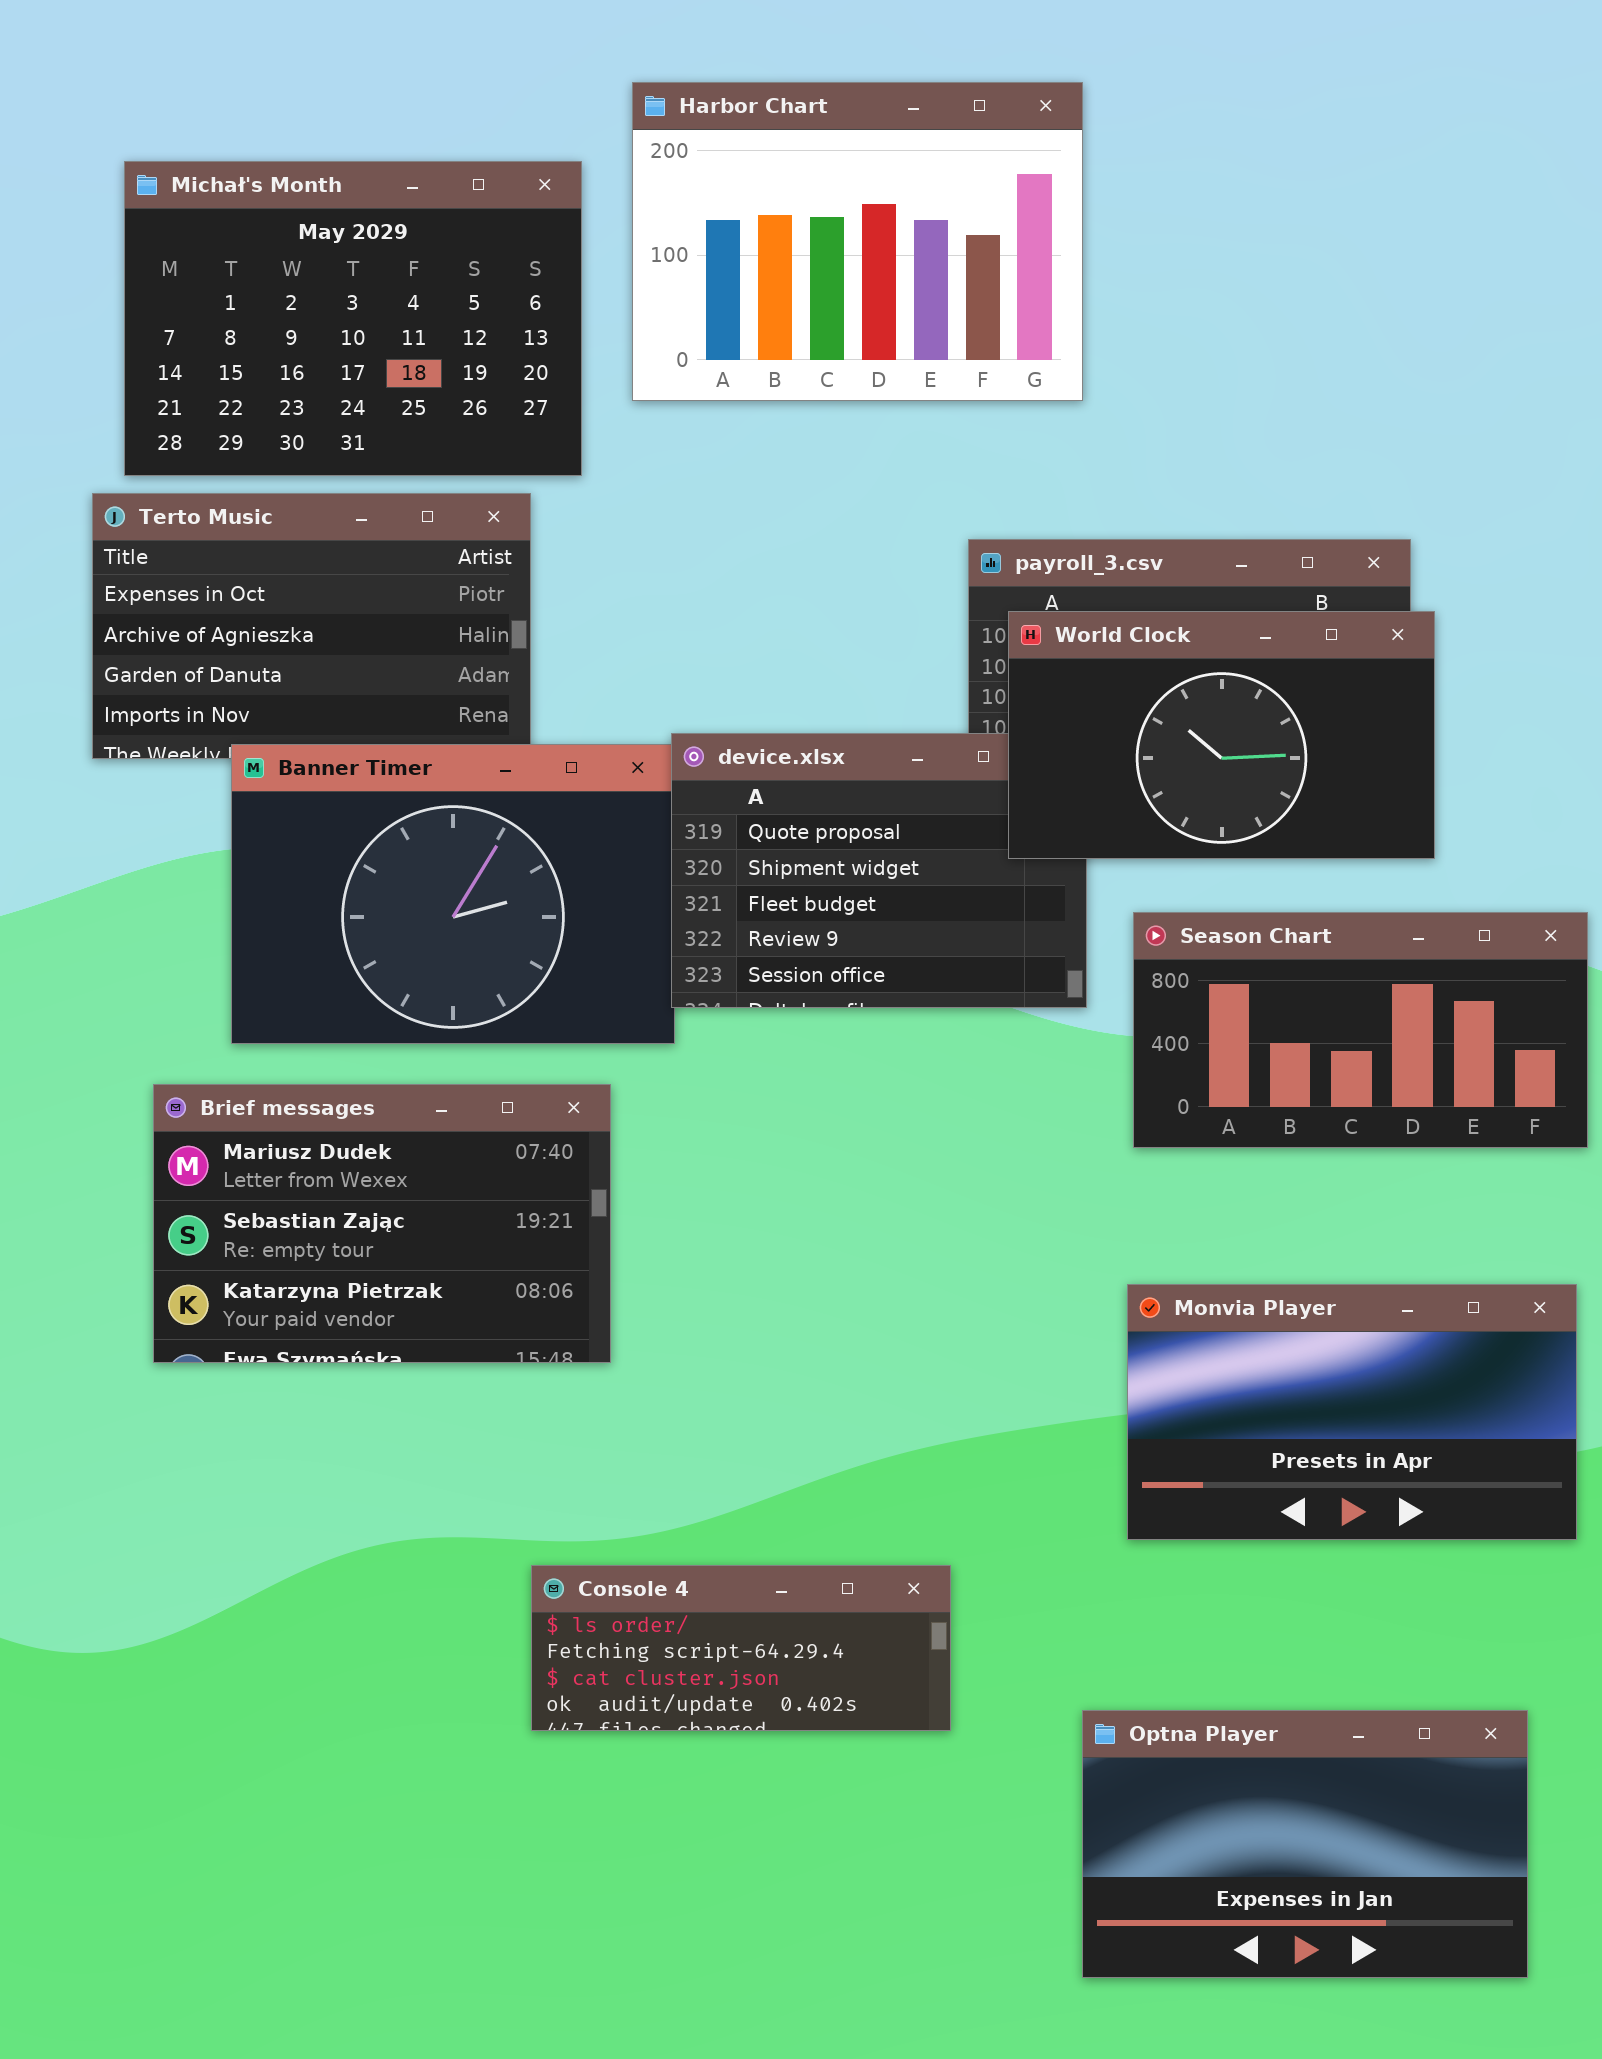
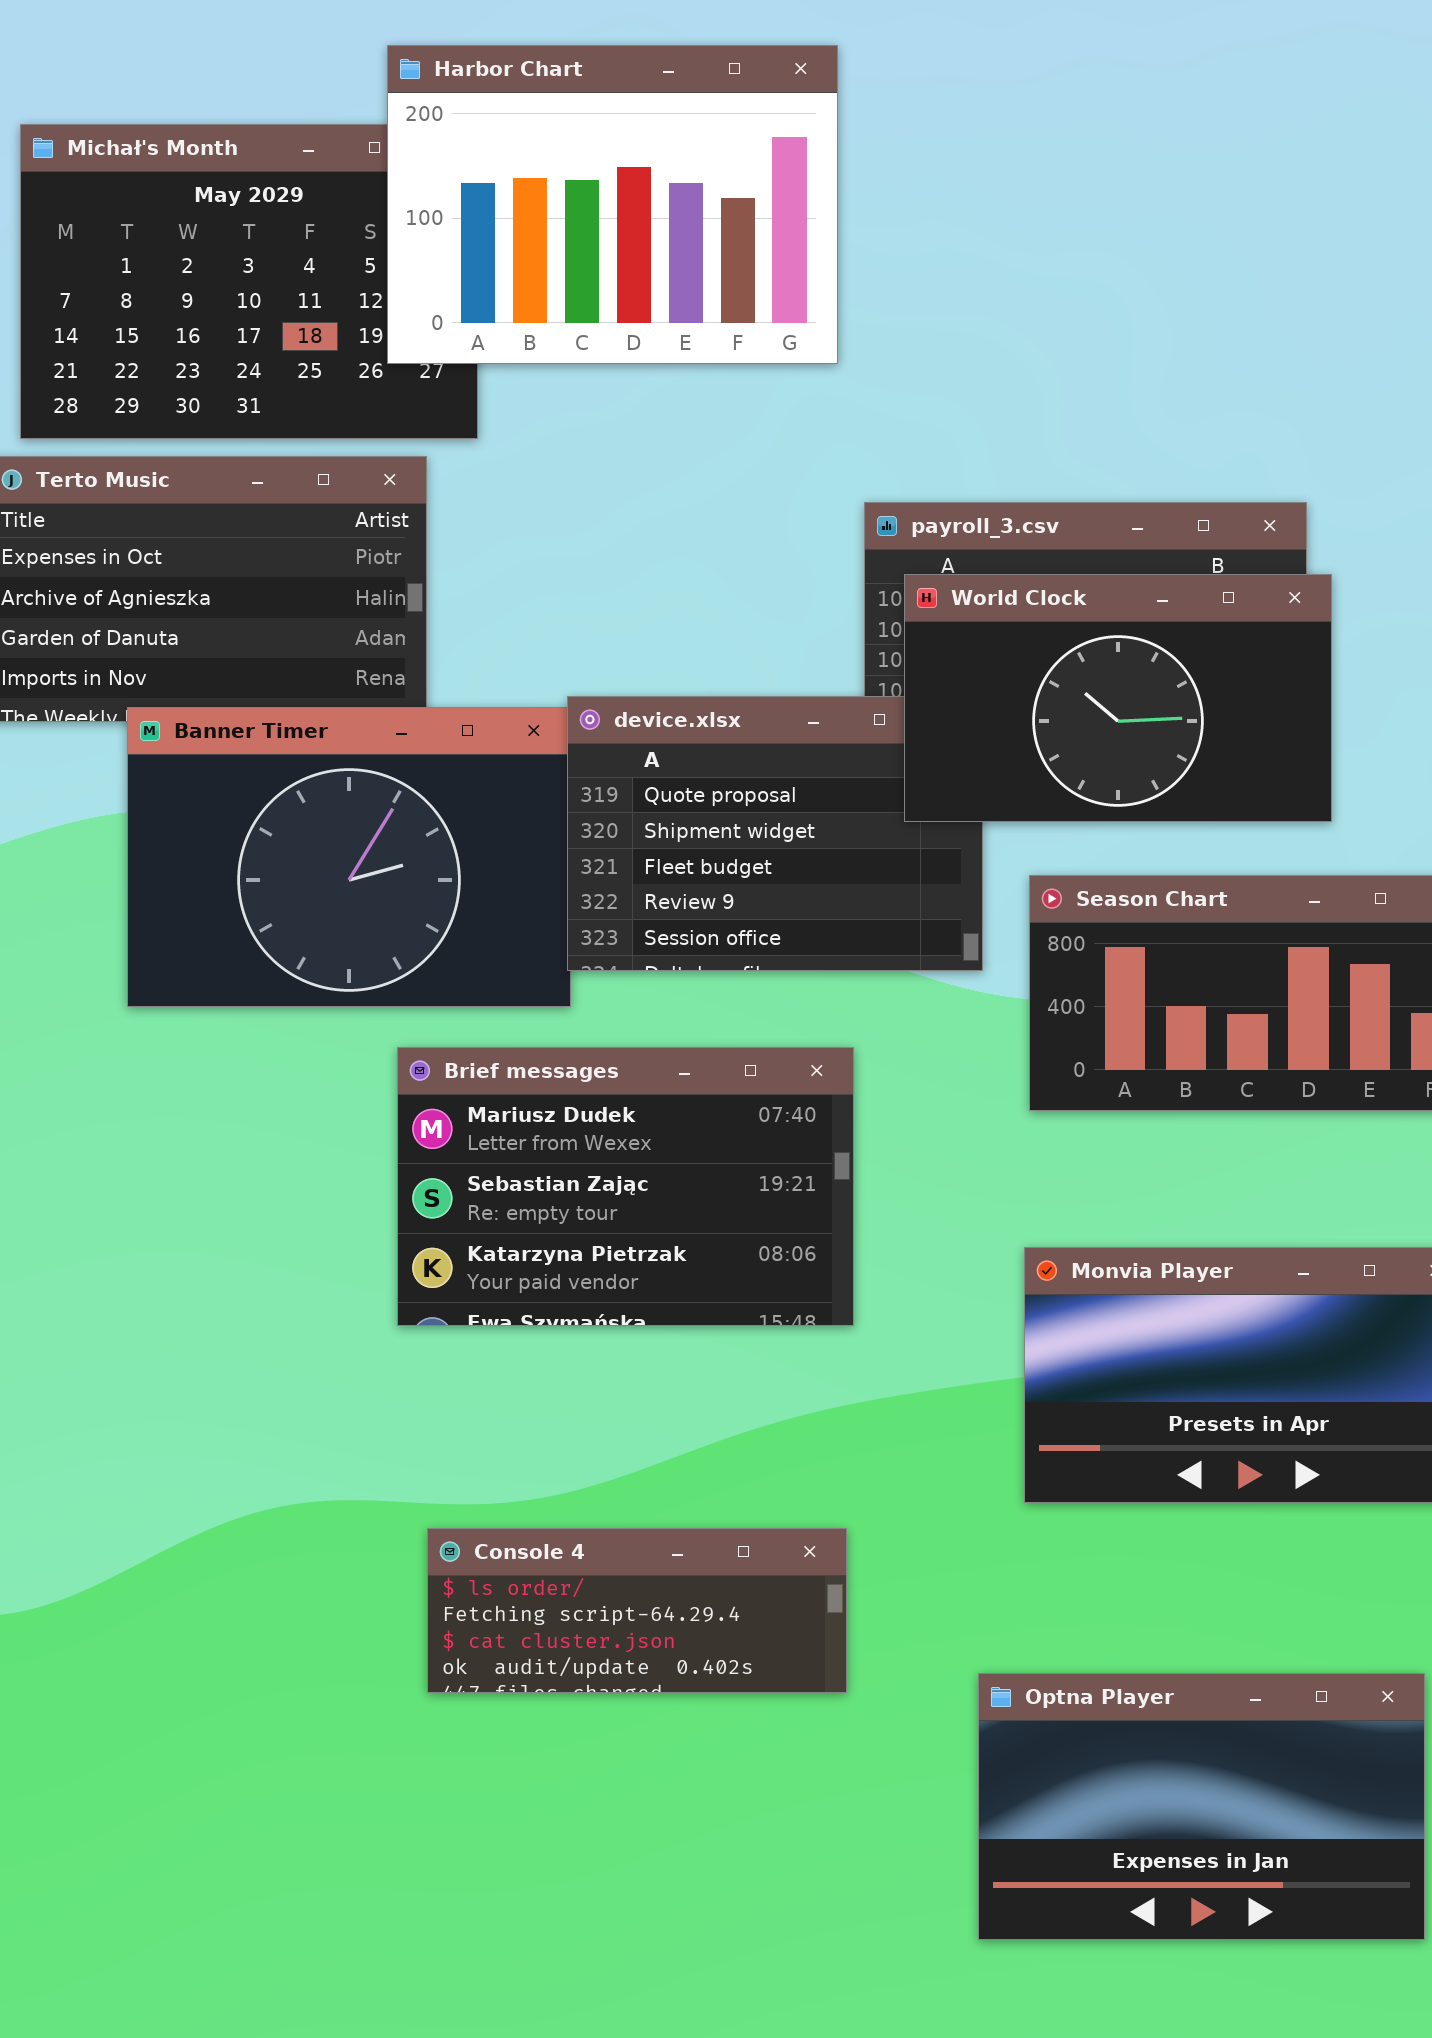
Harbor Chart: [632,82,1083,401] -> [387,45,838,364], moved
Brief messages: [153,1084,611,1363] -> [397,1047,854,1326], moved

